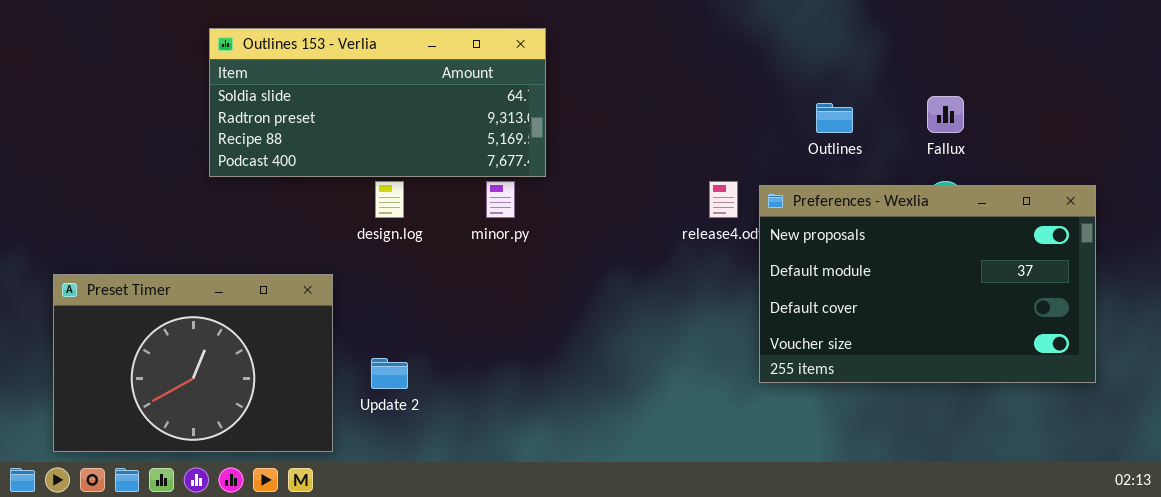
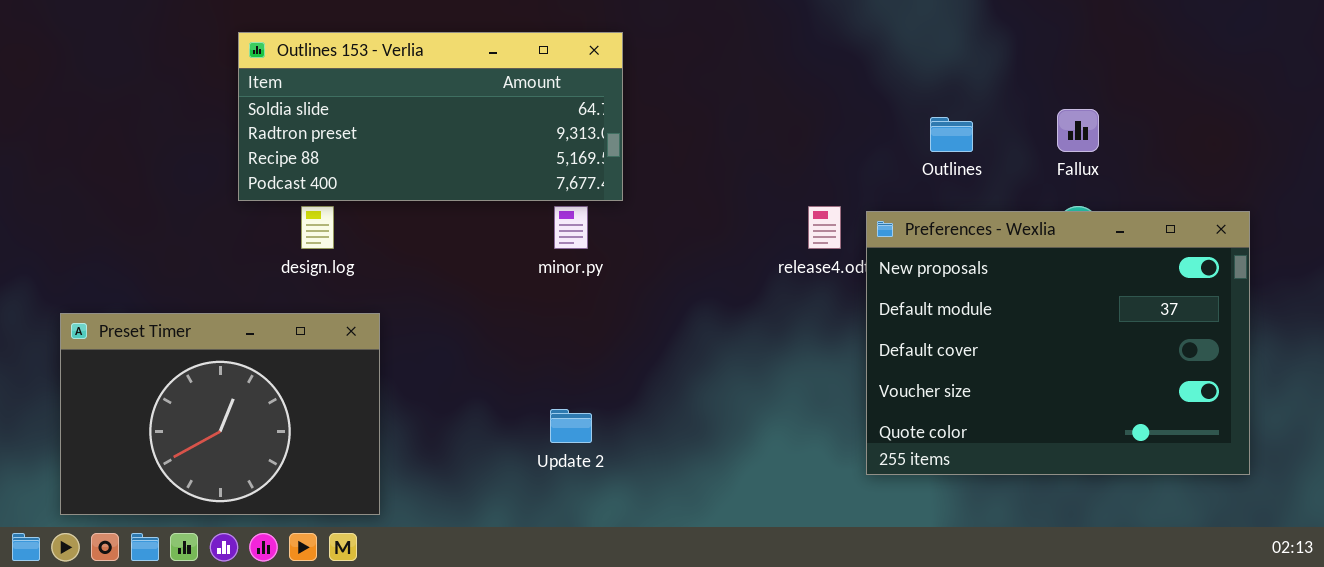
design.log: [375,181,404,218] -> [301,206,334,249], moved
Preferences - Wexlia: [759,185,1096,383] -> [866,211,1250,475], resized
Update 2: [371,358,408,389] -> [550,409,592,443], moved

